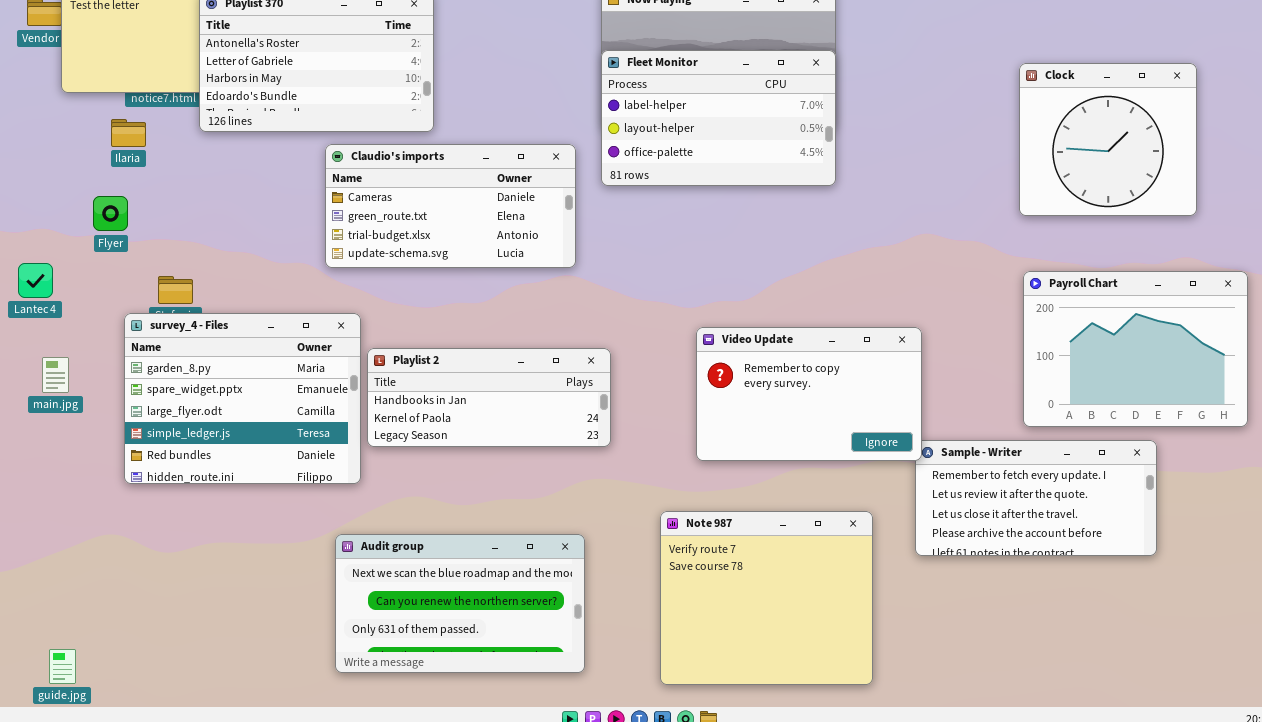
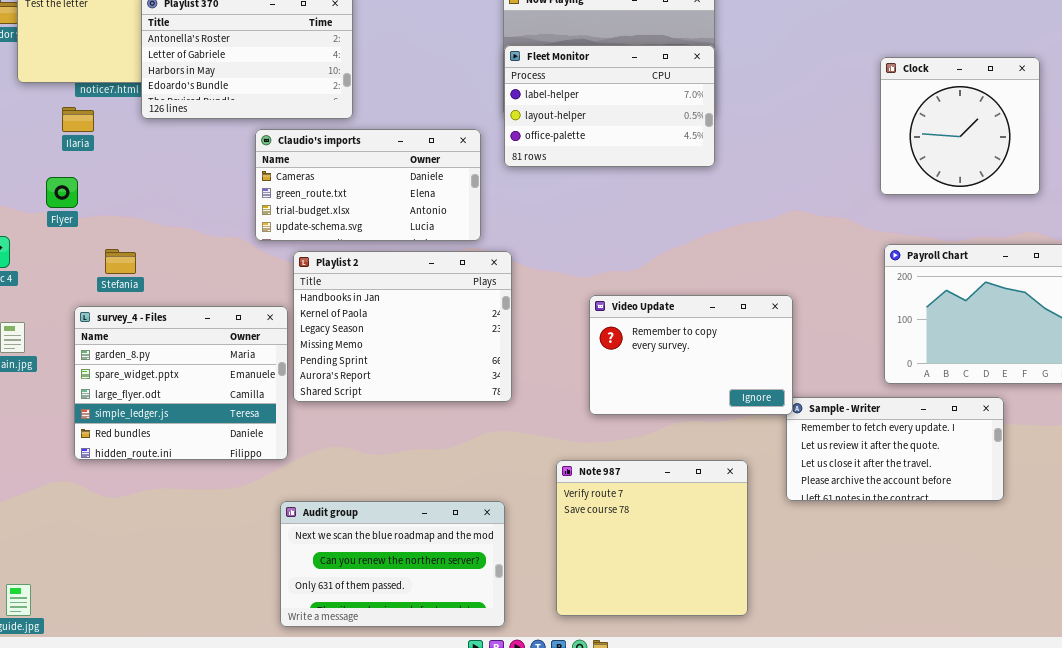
survey_4 - Files: [124,313,361,484] -> [74,306,288,460], moved
Playlist 2: [367,348,611,447] -> [293,251,512,402], resized
Audit group: [335,534,585,673] -> [280,501,505,627], moved

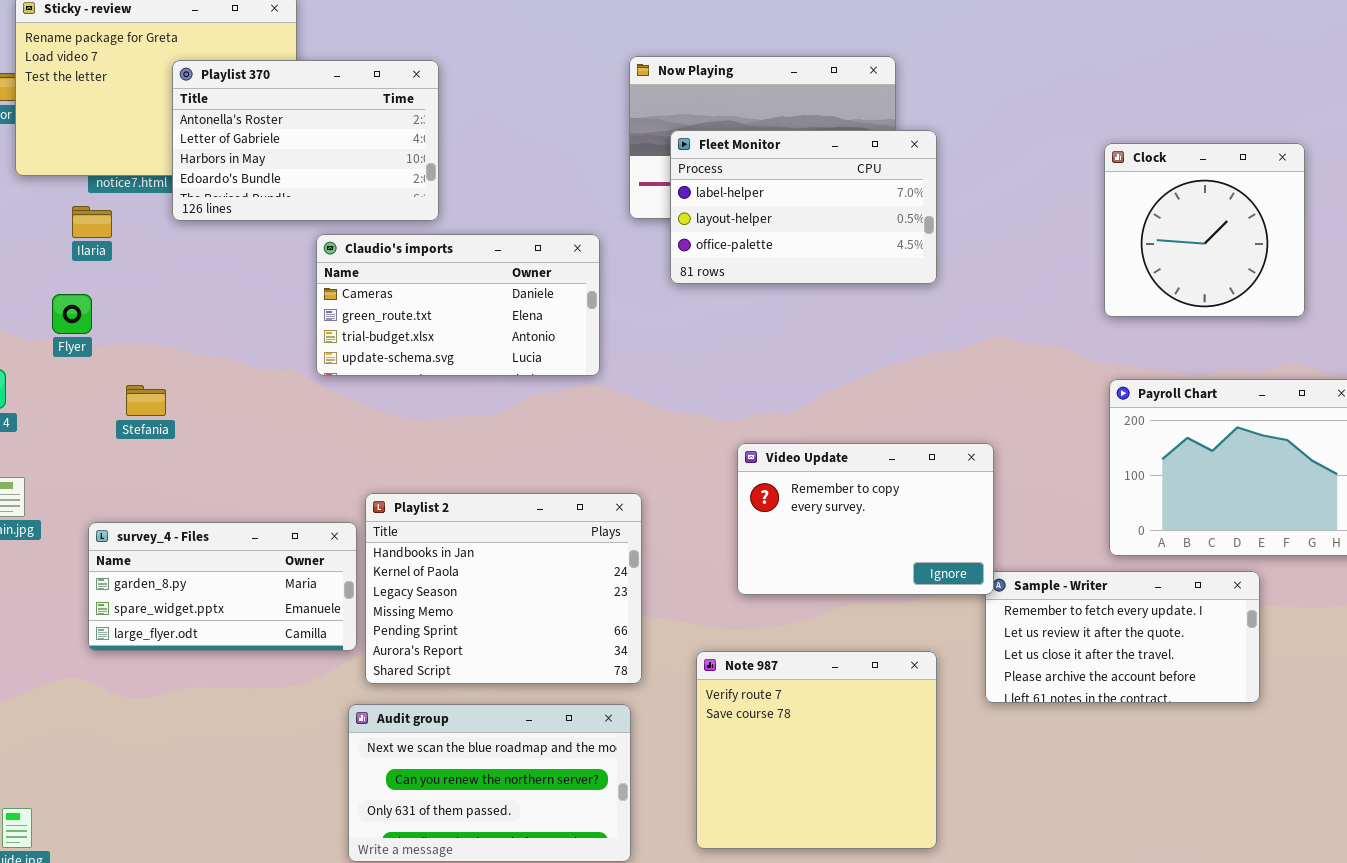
Fleet Monitor: [504,45,715,167] -> [670,130,937,284], moved
Playlist 2: [293,251,512,402] -> [365,493,642,684], moved
survey_4 - Files: [74,306,288,460] -> [88,522,357,651], resized

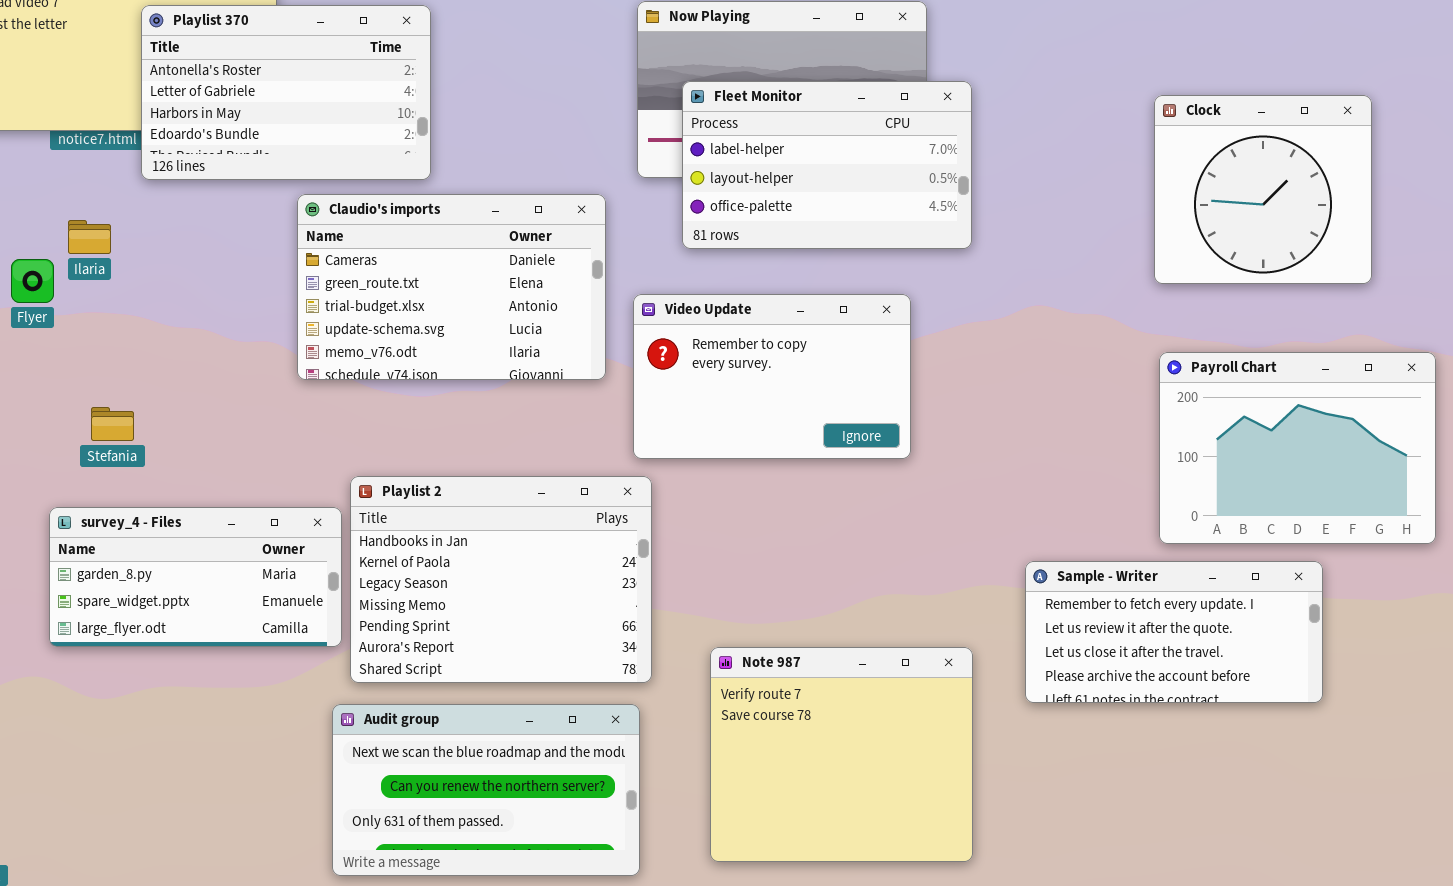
Ilaria: [72,206,112,238] -> [68,220,111,254], moved
Claudio's imports: [316,234,600,376] -> [297,194,606,380], resized
Stefania: [126,385,166,416] -> [91,407,134,441], moved
Video Update: [737,443,994,595] -> [633,294,911,459], moved

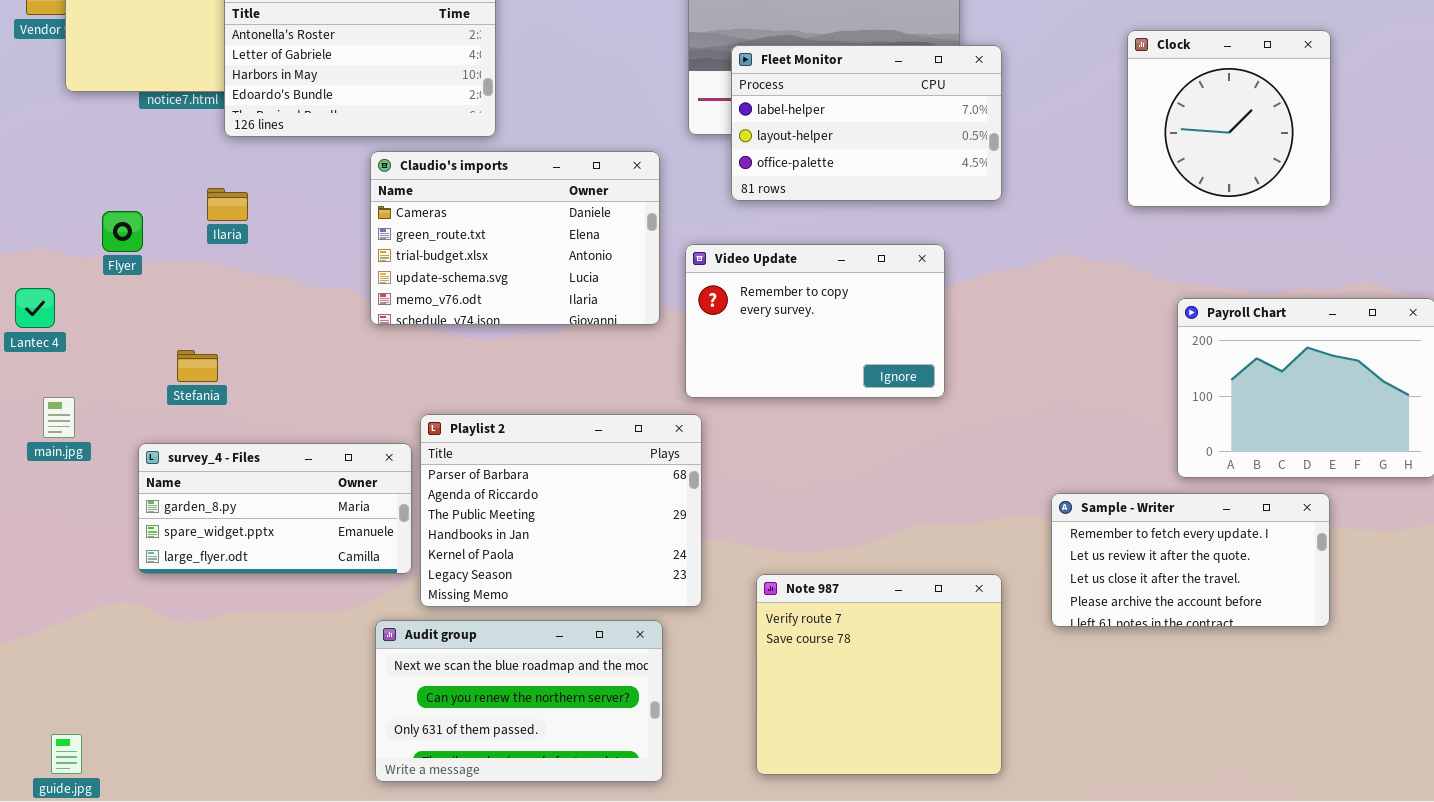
Clock: [1154,95,1372,284] -> [1127,30,1331,207], moved
Ilaria: [68,220,111,254] -> [207,188,248,221], moved
Playlist 2: [350,476,652,683] -> [420,414,702,607], scrolled up 3 rows
Audit group: [332,704,640,876] -> [375,620,663,782], moved

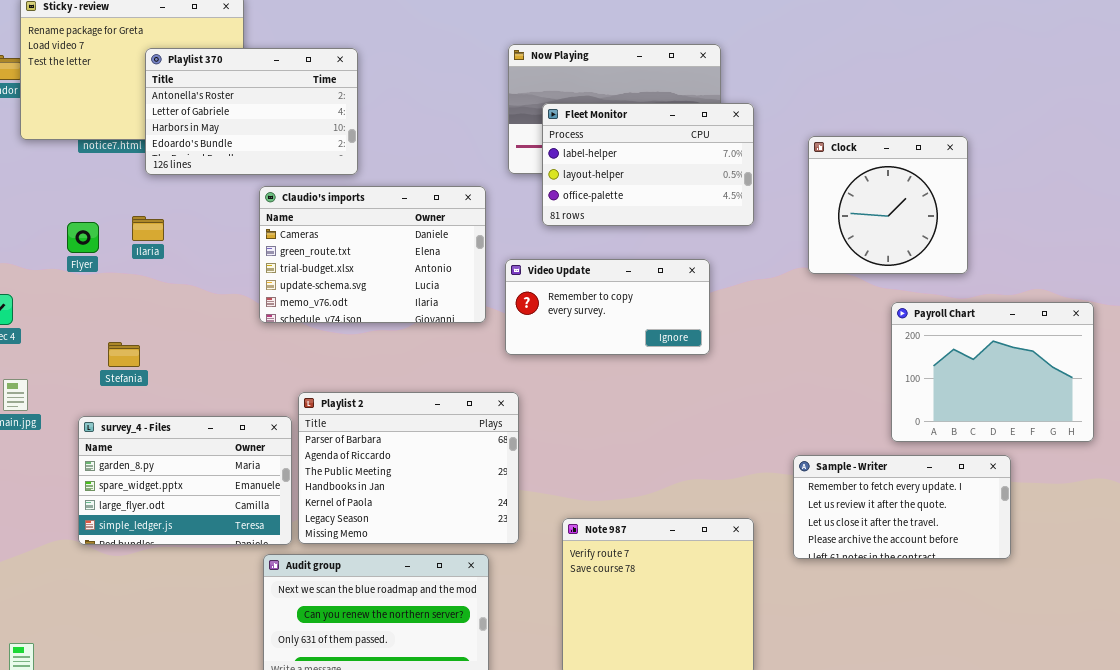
Clock: [1127,30,1331,207] -> [808,136,968,274], moved
Flyer: [102,211,143,252] -> [67,222,99,253], moved
Video Update: [685,244,945,398] -> [505,259,710,355], resized
survey_4 - Files: [138,443,412,574] -> [78,416,292,545], resized

